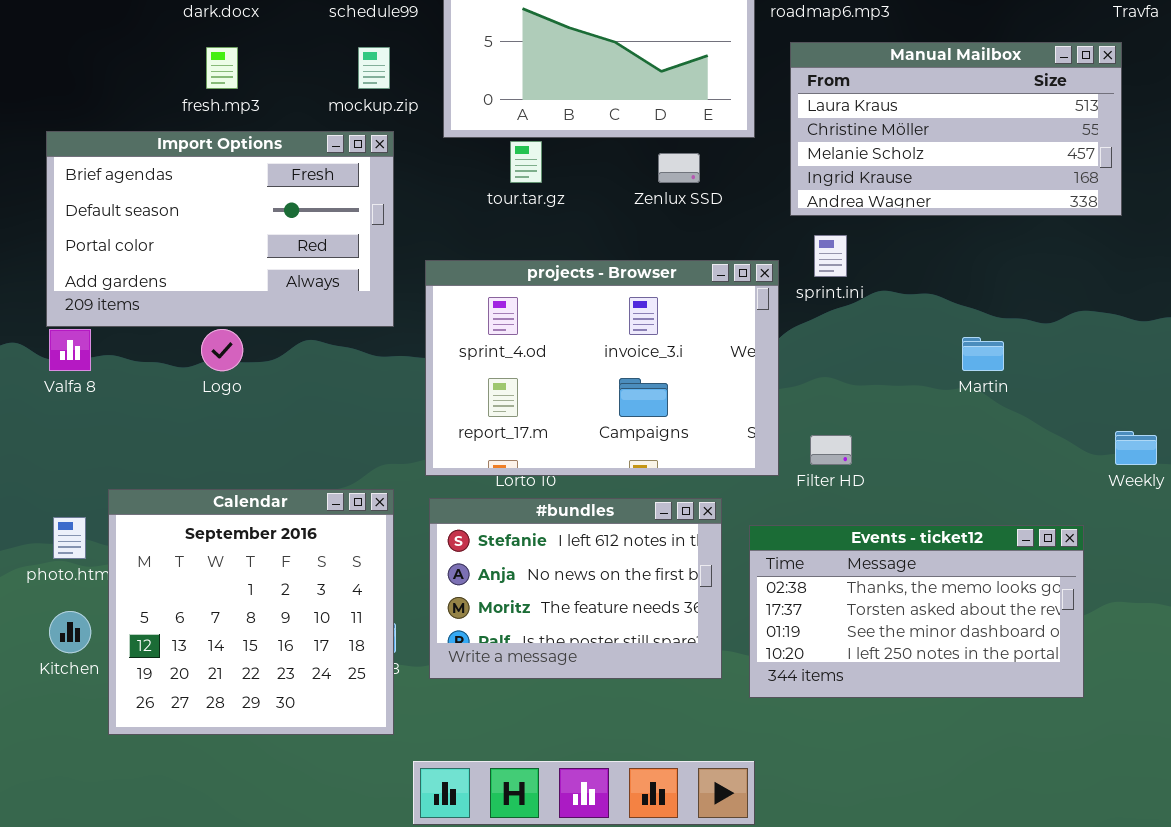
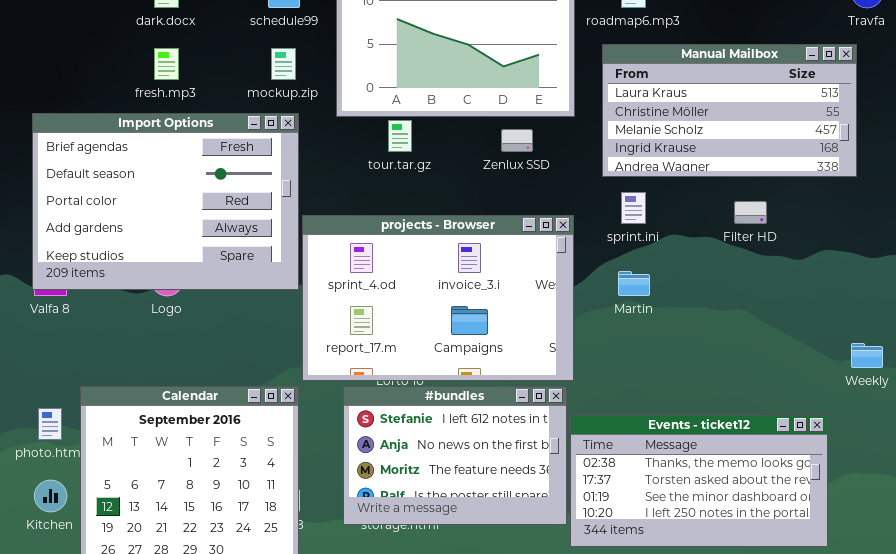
Import Options: [46,131,394,327] -> [32,113,299,290], resized
projects - Browser: [425,260,779,476] -> [302,215,574,381], moved
Martin: [962,337,1004,371] -> [618,271,650,296], moved
Filter HD: [810,435,852,465] -> [734,201,767,224], moved
#bundles: [429,498,722,679] -> [343,386,567,525], moved

